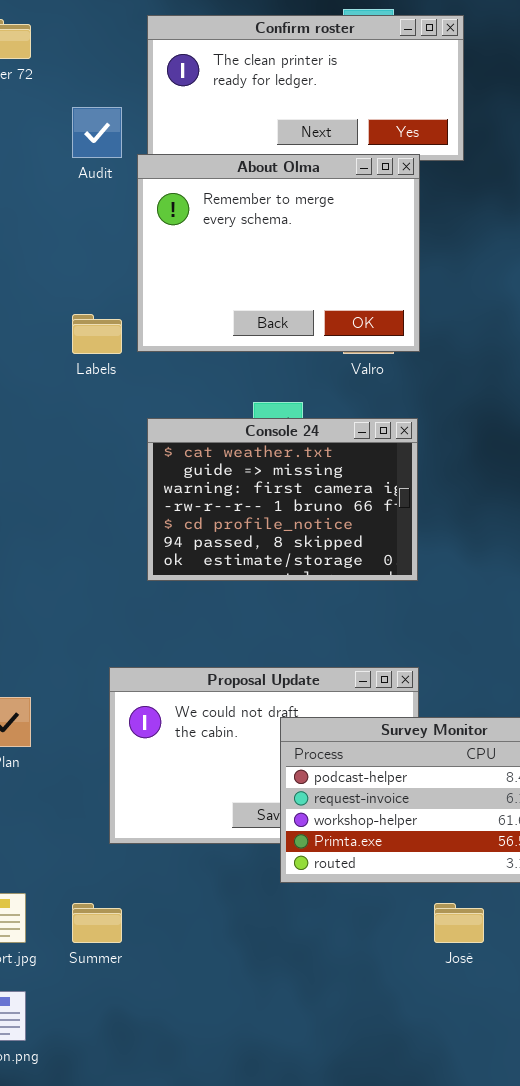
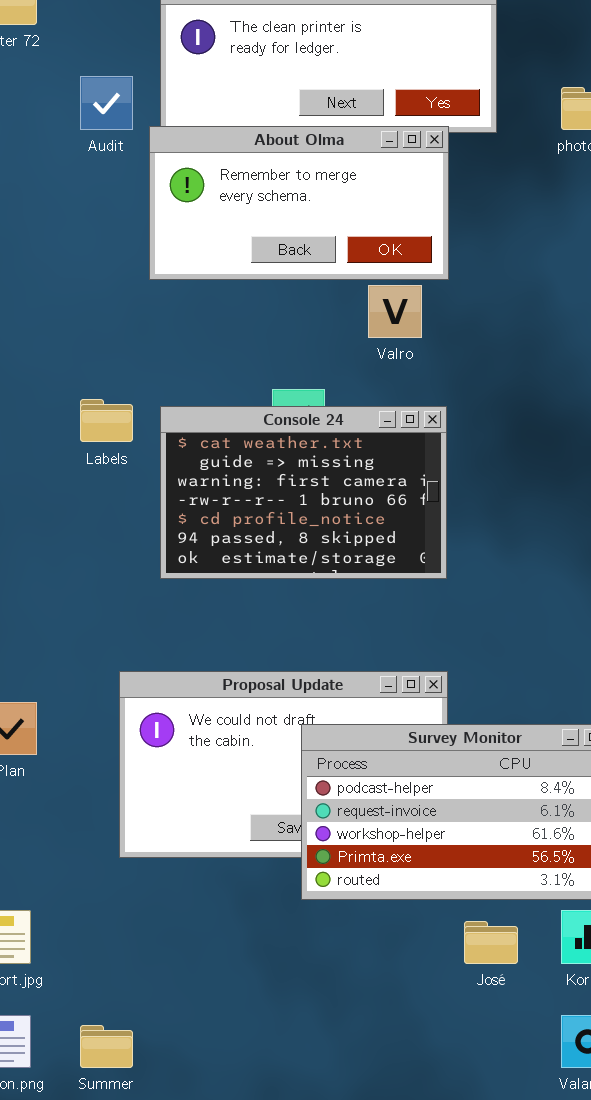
About Olma: [137,154,420,352] -> [149,126,449,280], resized
Labels: [72,314,122,354] -> [80,399,133,442], moved
Summer: [72,903,122,943] -> [80,1025,133,1068], moved

